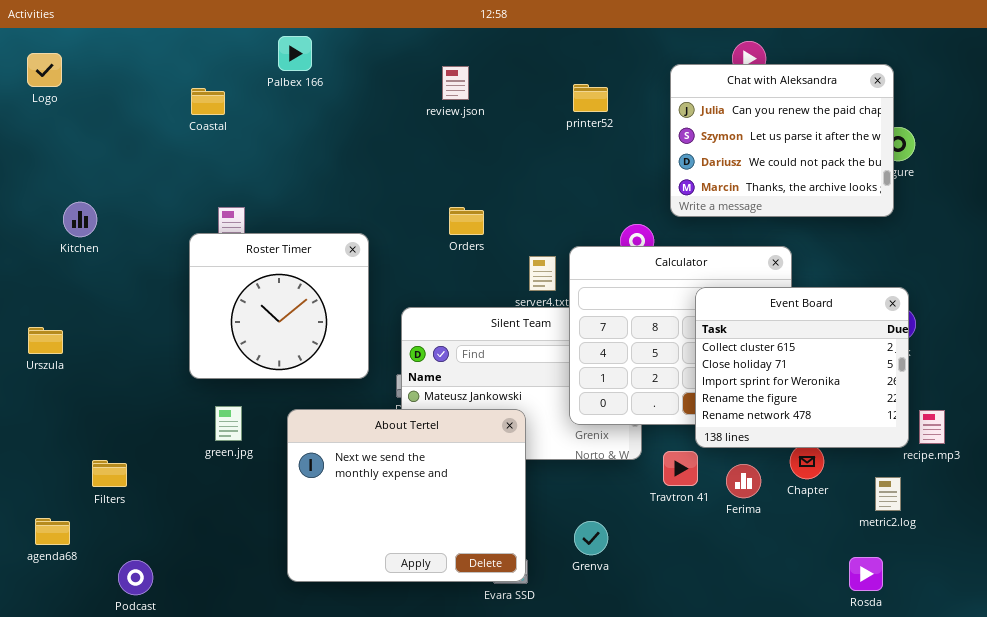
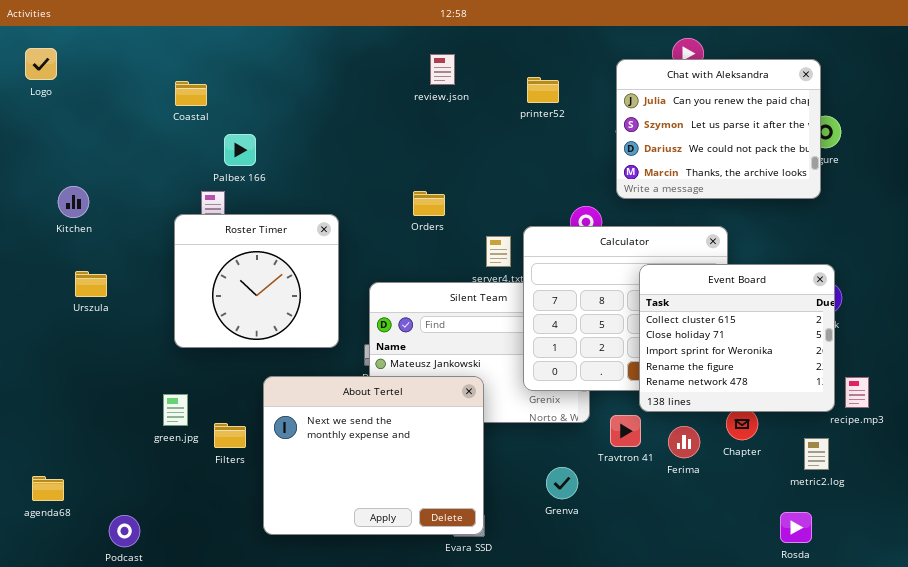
Palbex 166: [278,36,312,71] -> [224,134,256,166], moved
review.json: [442,66,469,100] -> [430,54,455,85], moved
Urszula: [28,327,63,354] -> [75,271,107,297], moved
green.jpg: [215,406,242,441] -> [163,394,188,426], moved
Filters: [92,460,127,487] -> [214,423,246,448], moved
Grenva: [574,521,608,555] -> [546,467,578,499], moved

